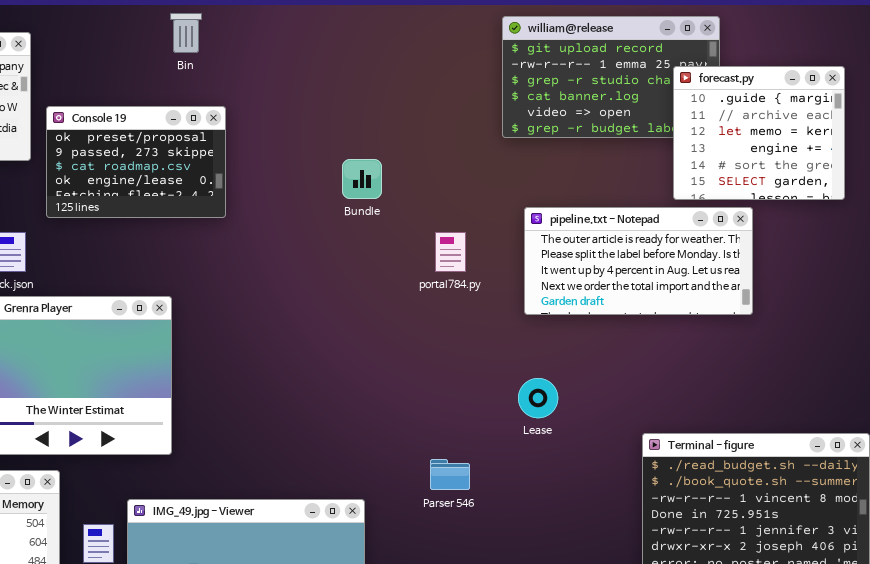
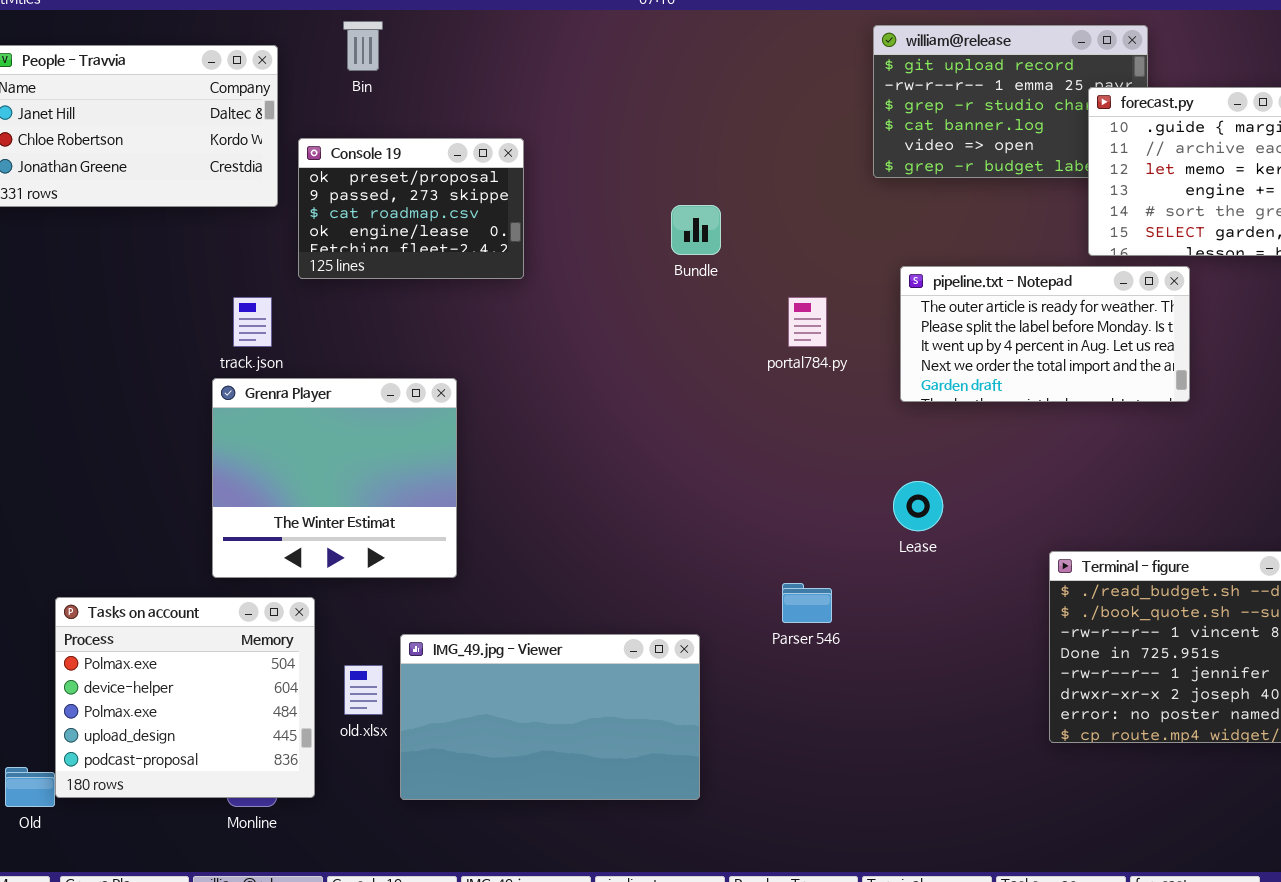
Bin: [170,13,202,53] -> [343,21,383,71], moved

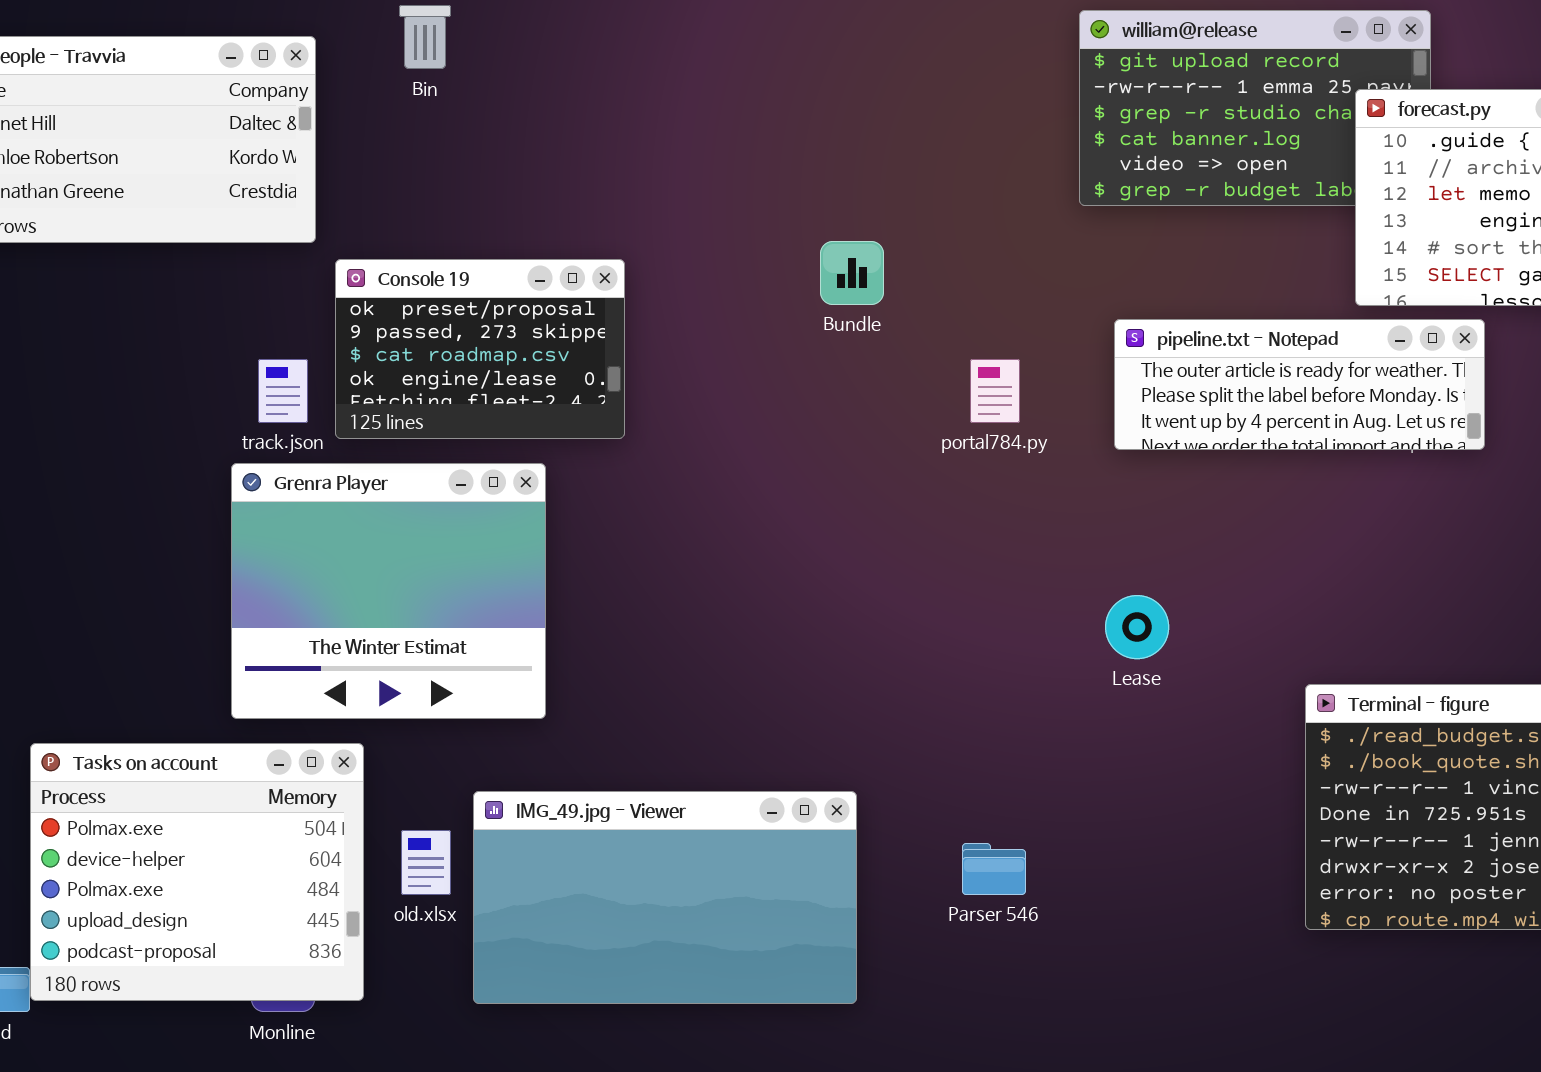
Console 19: [298,138,524,279] -> [335,259,625,439], moved
pipeline.txt - Notepad: [900,266,1190,402] -> [1114,319,1485,450], resized
Parser 546: [782,583,832,623] -> [962,843,1026,895], moved

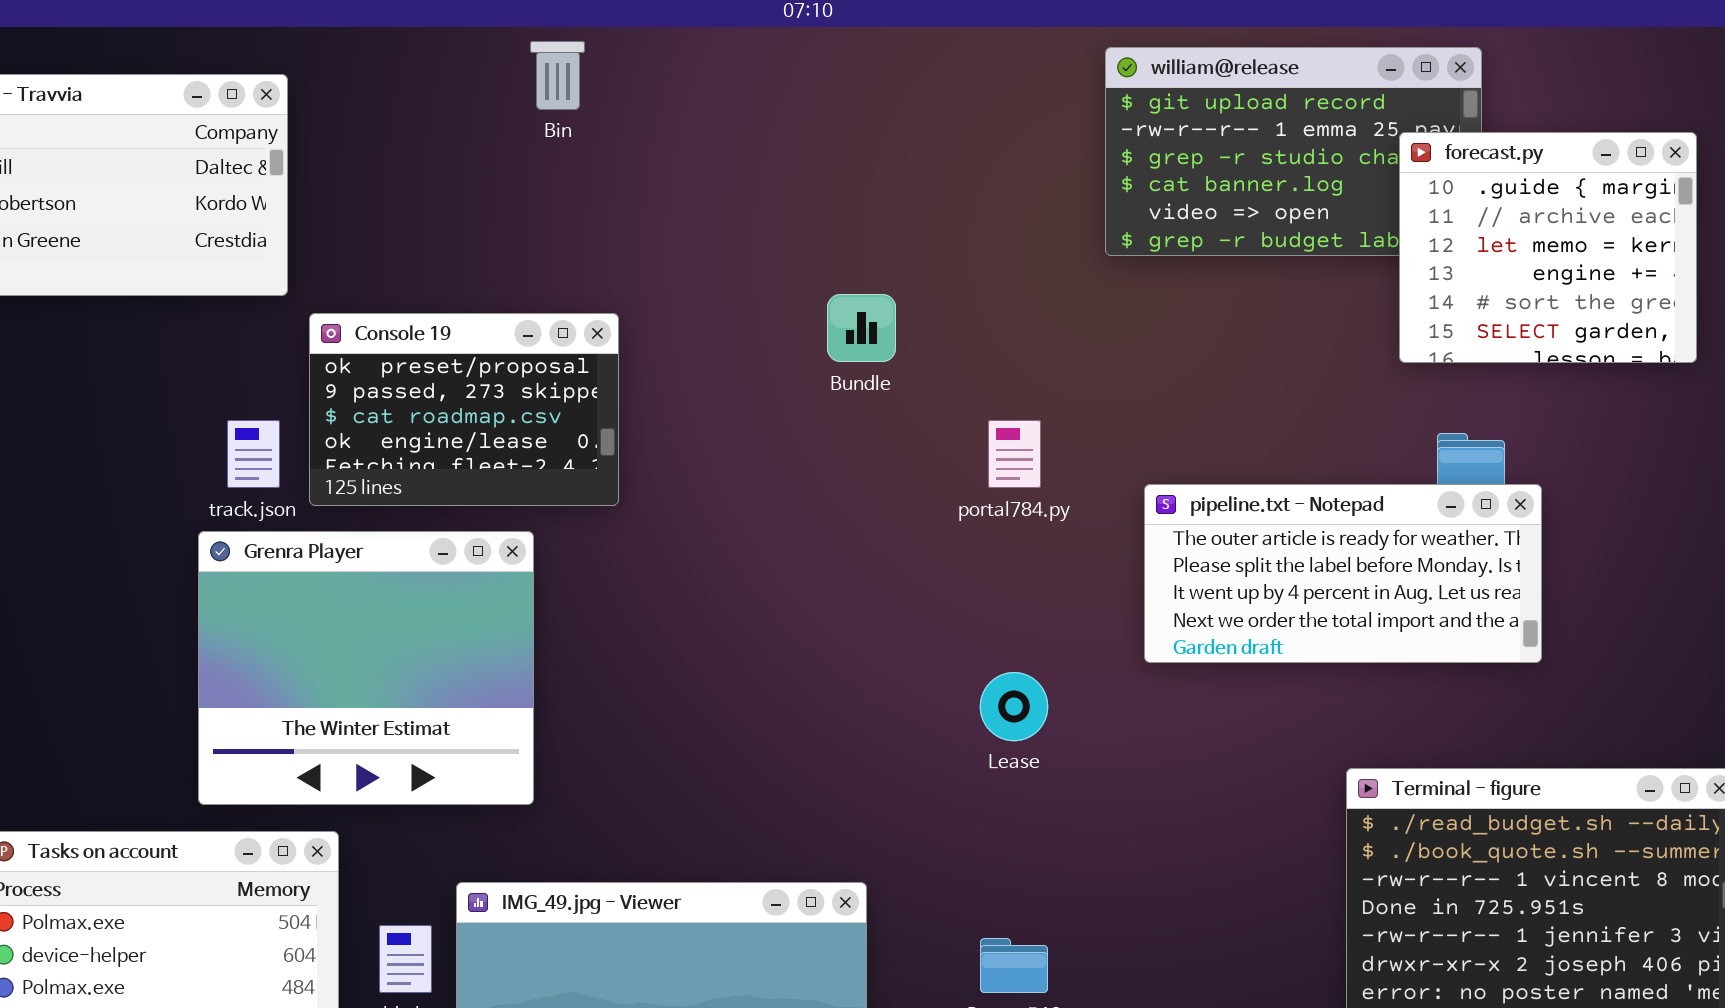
Bin: [399,5,451,69] -> [530,41,585,110], moved
pipeline.txt - Notepad: [1114,319,1485,450] -> [1144,484,1542,663], moved, resized
Lease: [1105,595,1169,659] -> [980,672,1048,741], moved

